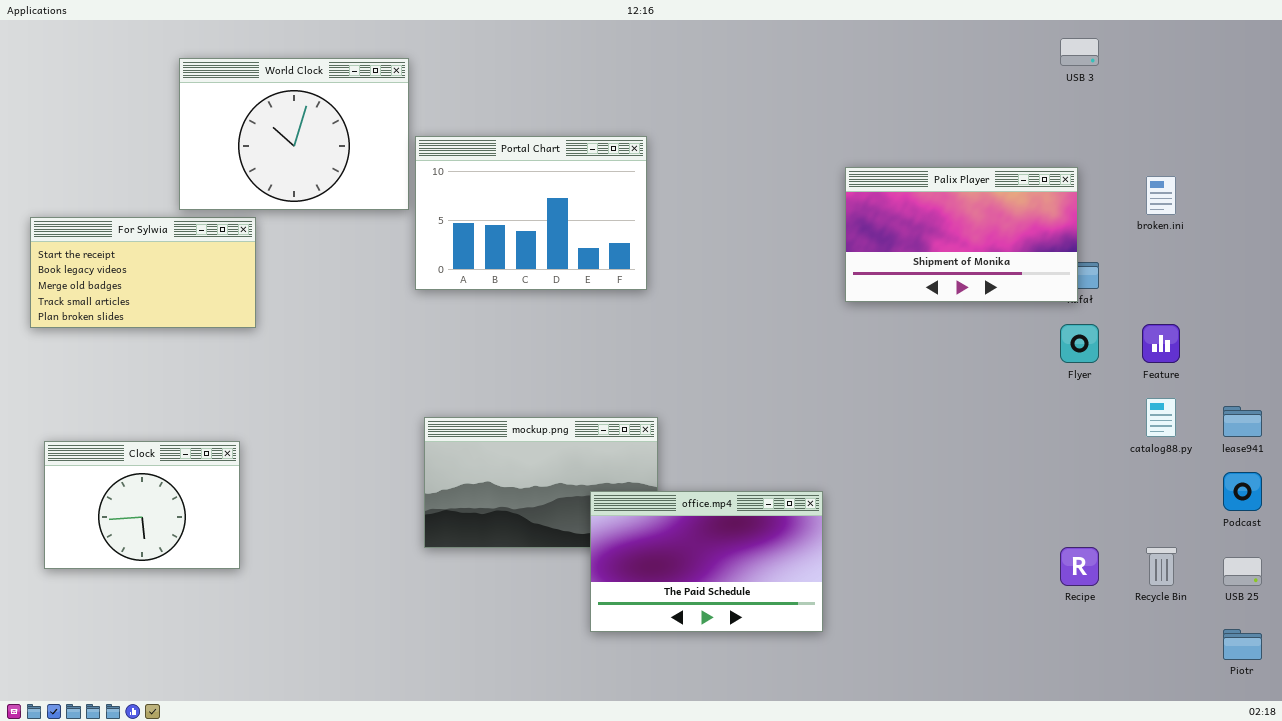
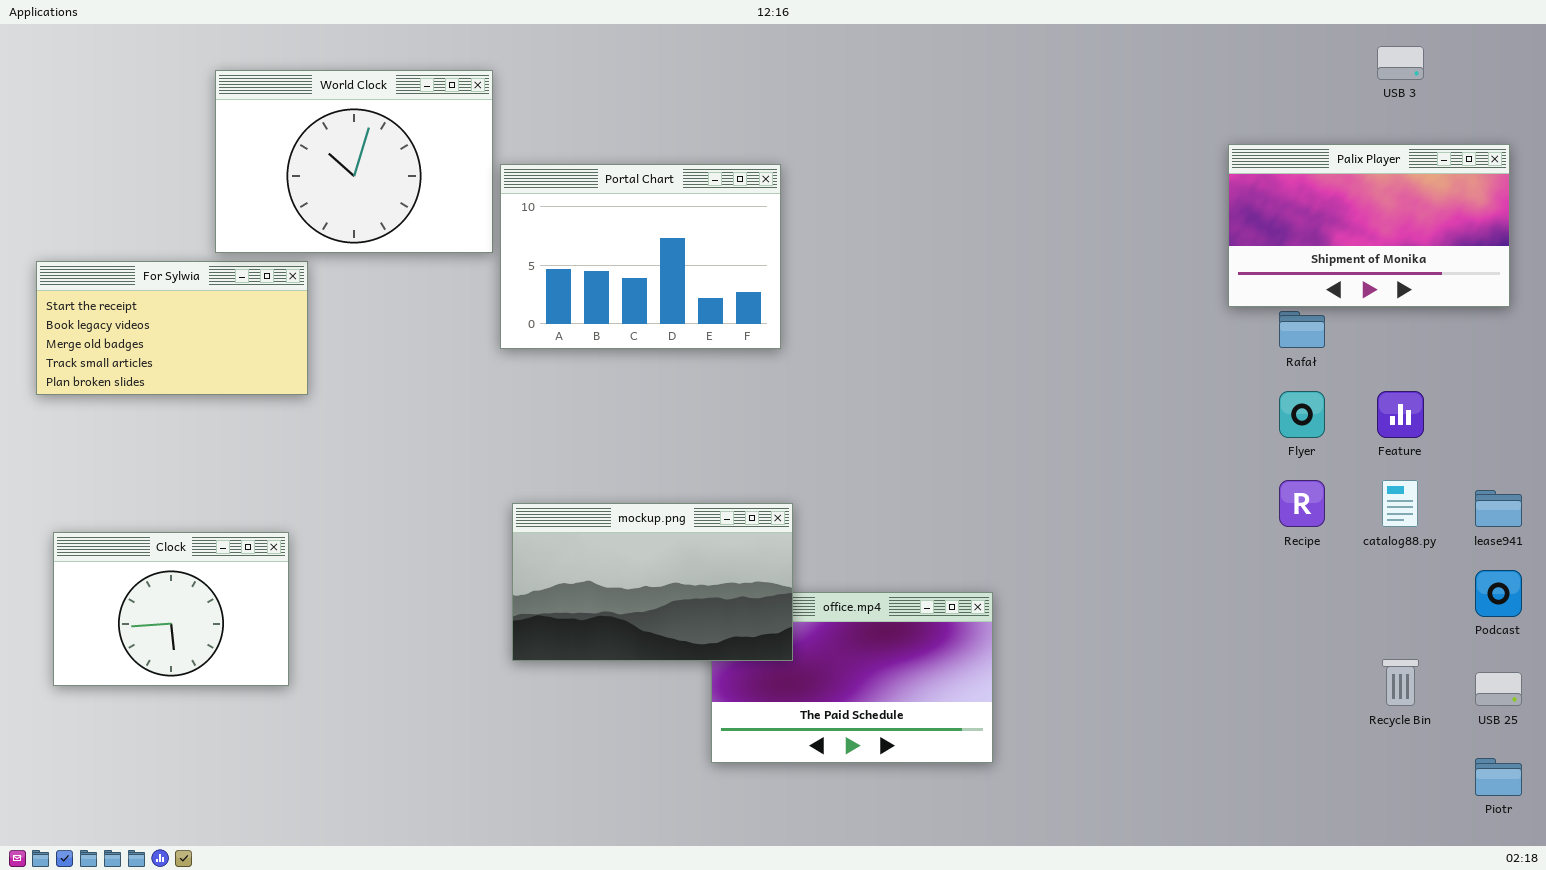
USB 3: [1060,38,1099,66] -> [1377,46,1424,80], moved
Palix Player: [845,167,1078,302] -> [1228,144,1510,307], moved
mockup.png: [424,417,658,548] -> [512,503,793,661], raised
Recipe: [1060,547,1099,586] -> [1279,480,1325,527], moved

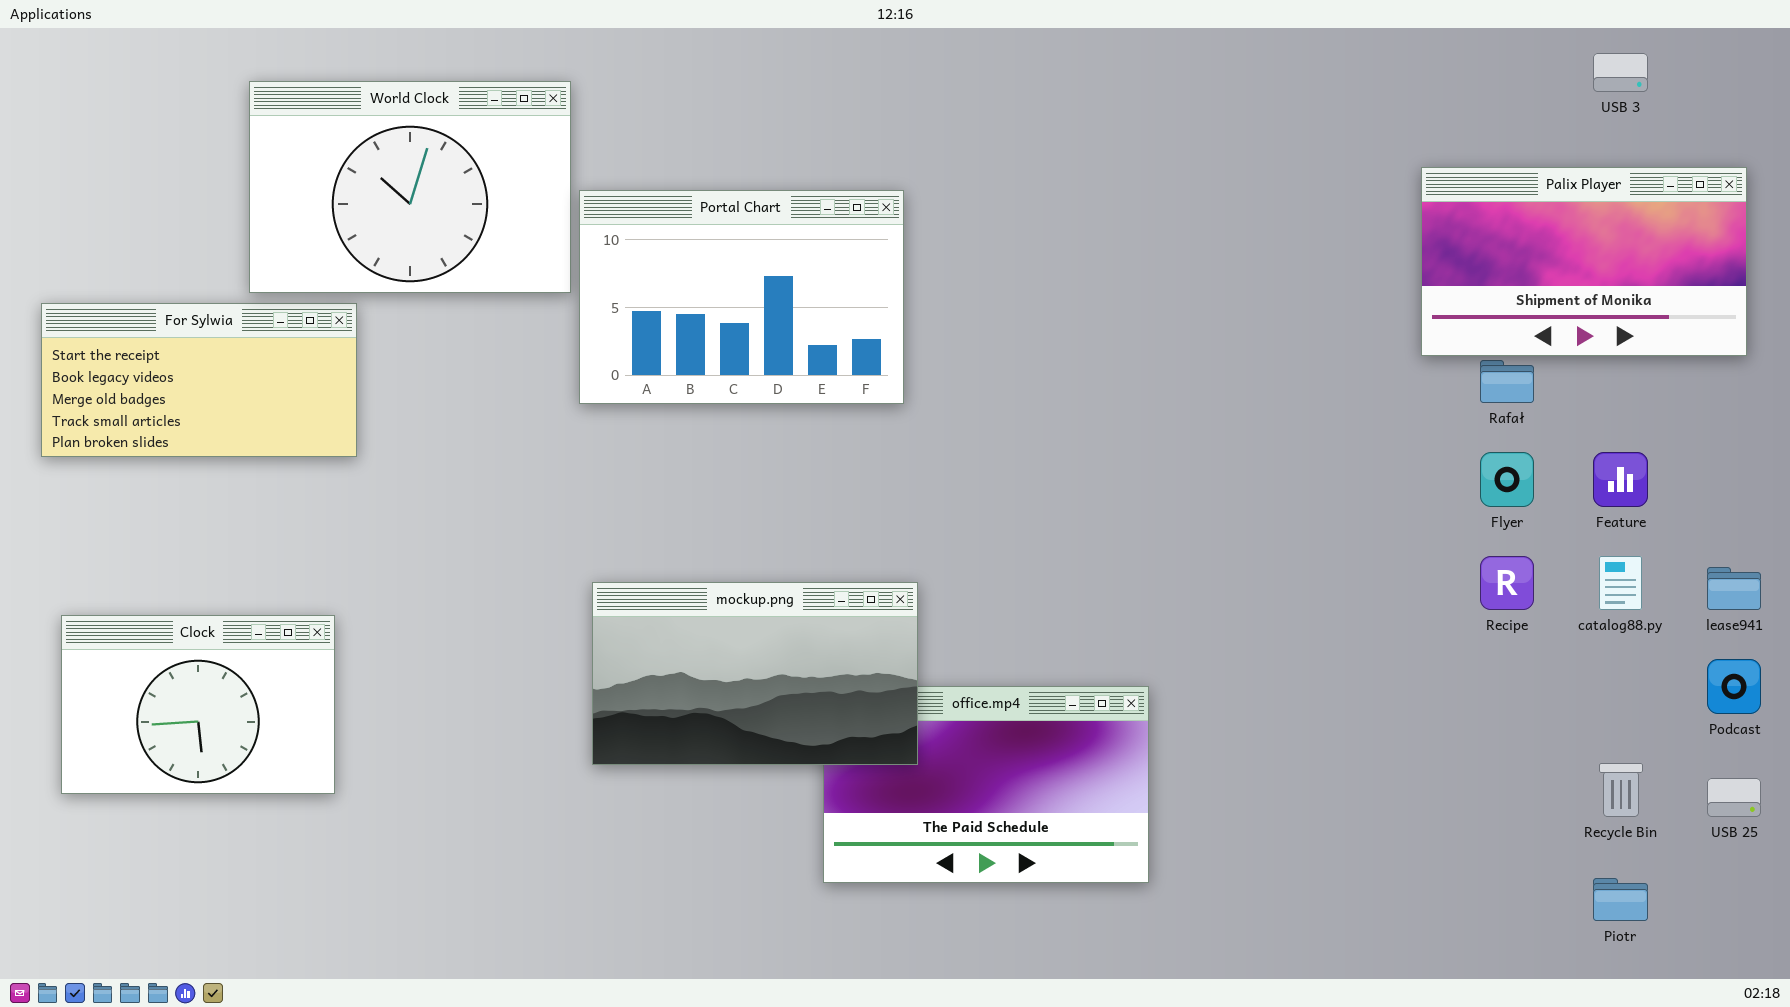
Piotr: [1475,758,1522,796] -> [1593,878,1648,921], moved

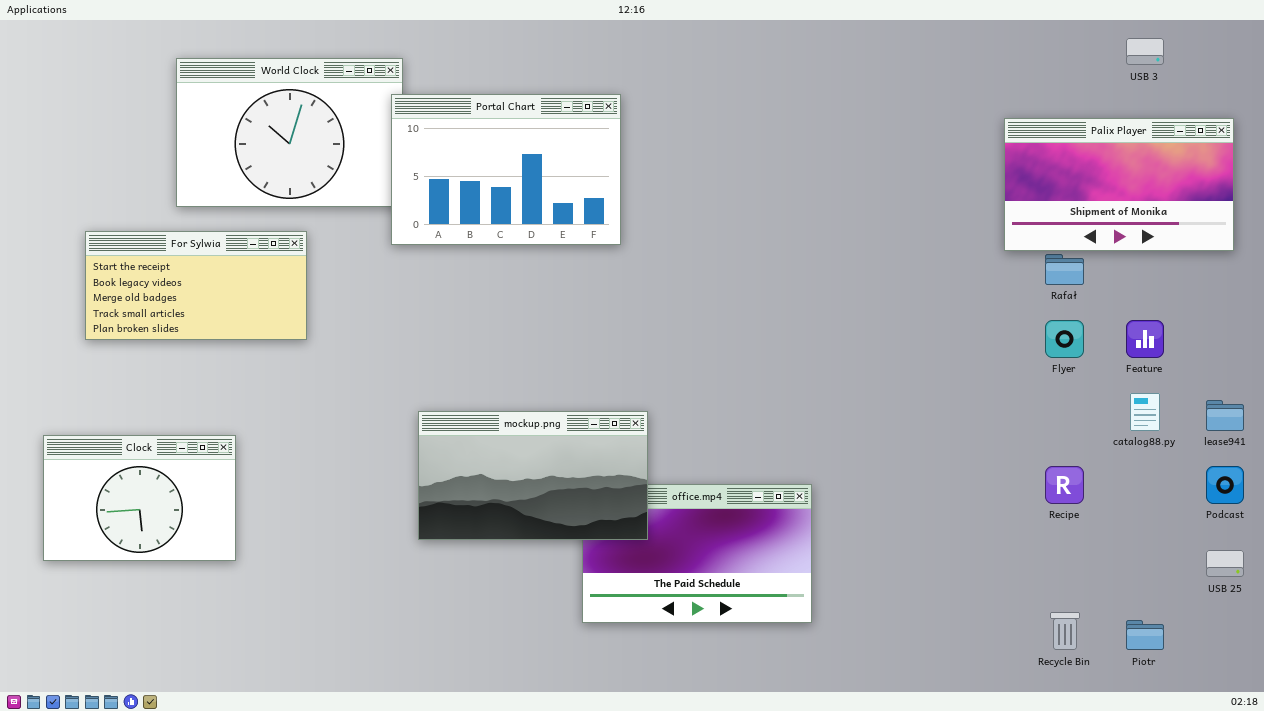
Portal Chart: [579,190,904,404] -> [391,94,621,245], moved
For Sylwia: [41,303,357,457] -> [85,231,307,340], moved
Recipe: [1480,556,1534,610] -> [1045,466,1084,504], moved
Recycle Bin: [1599,763,1643,817] -> [1050,612,1080,650], moved

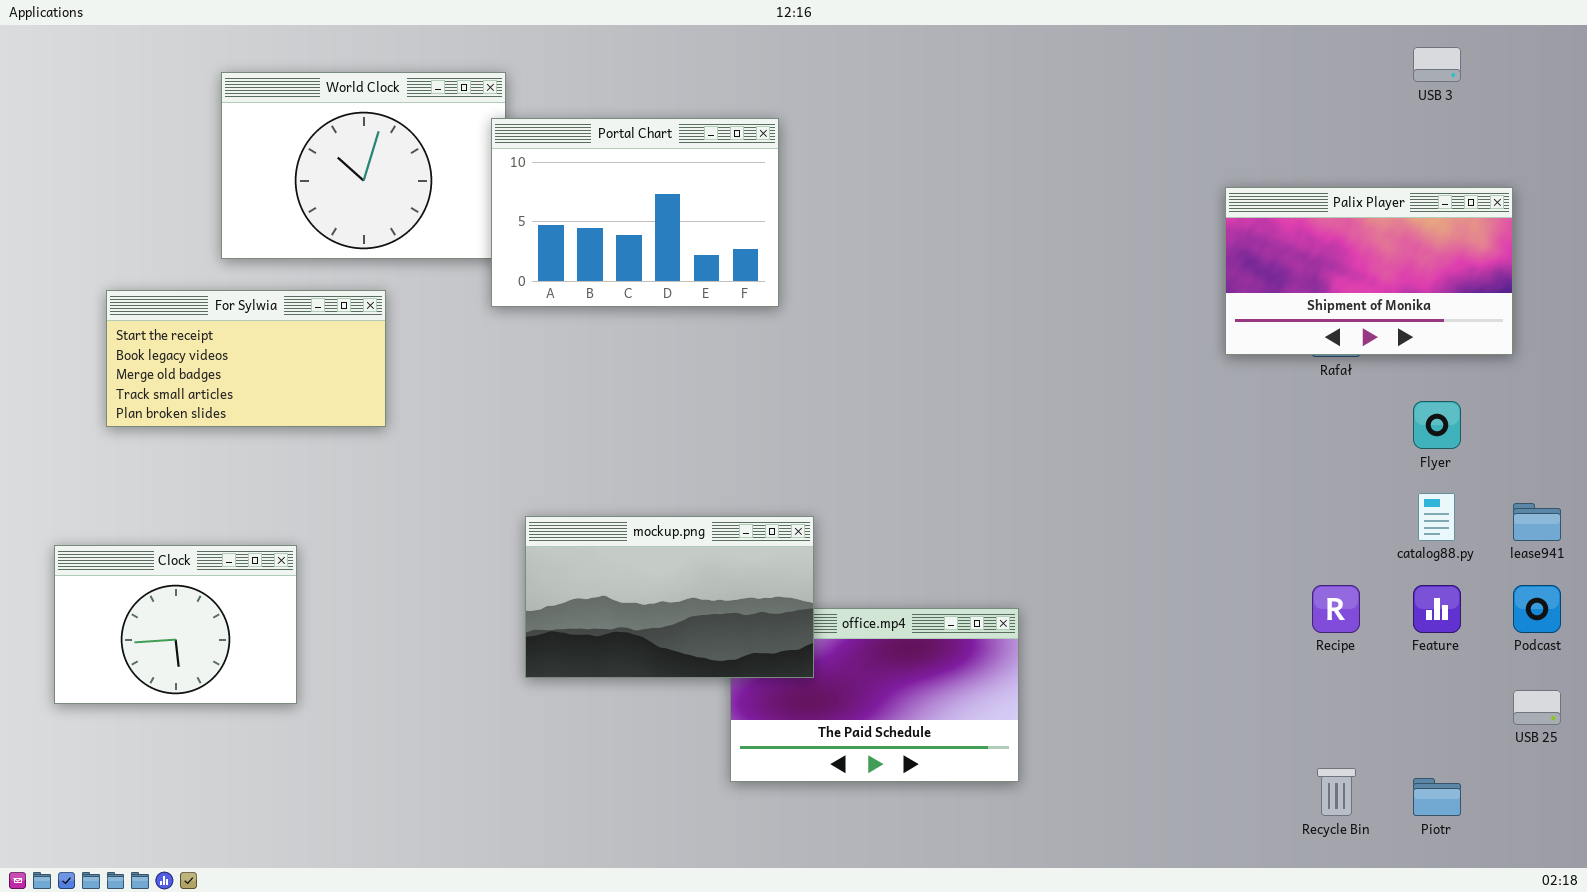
Palix Player: [1004,118,1234,251] -> [1225,187,1513,355], moved
Flyer: [1045,320,1084,358] -> [1413,401,1461,449], moved
Feature: [1126,320,1164,358] -> [1413,585,1461,633], moved

